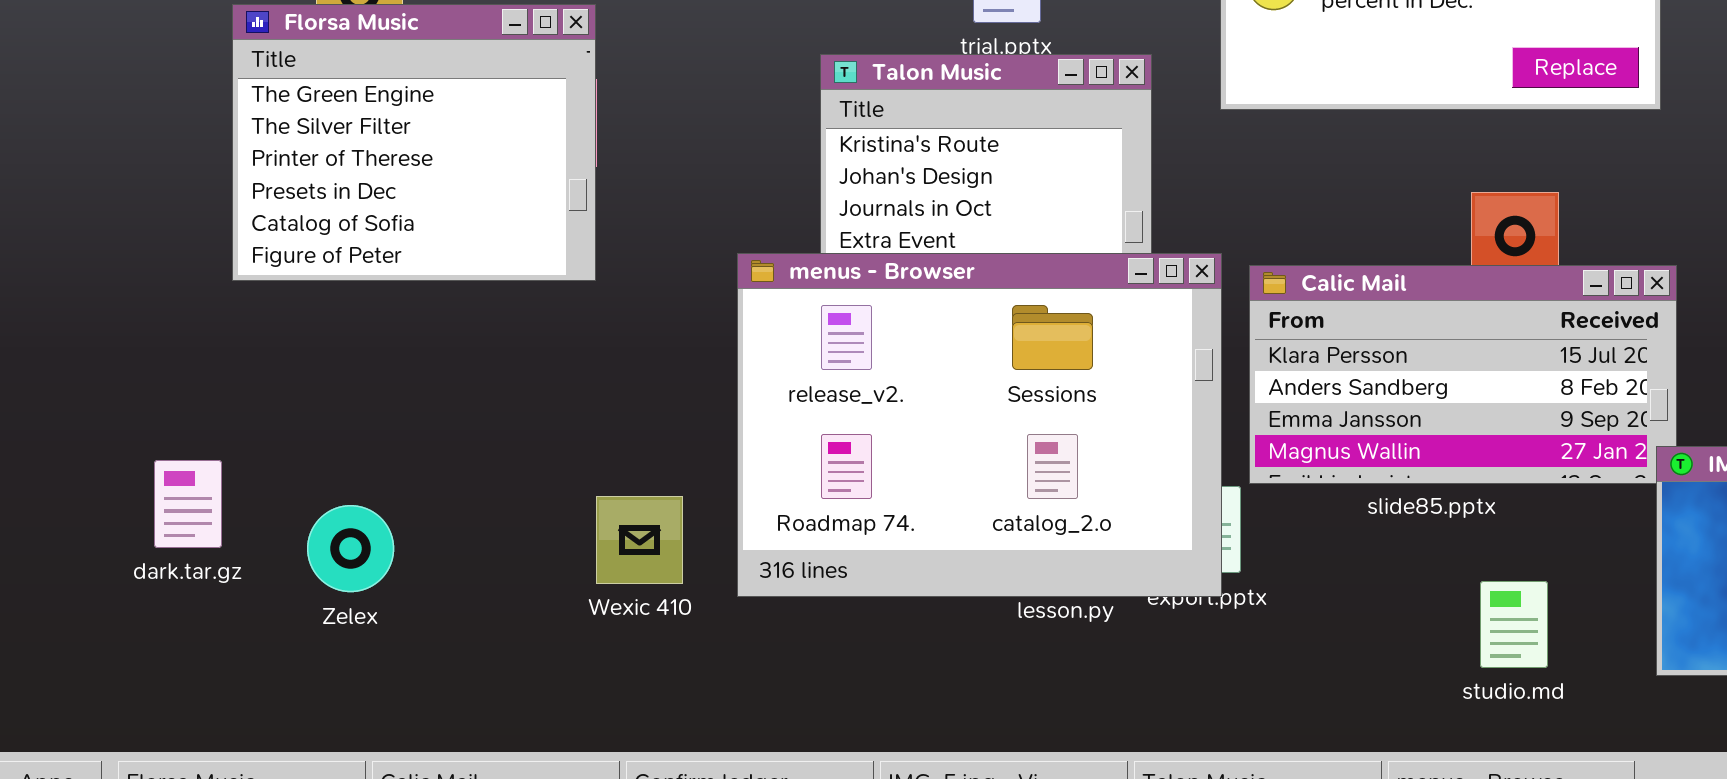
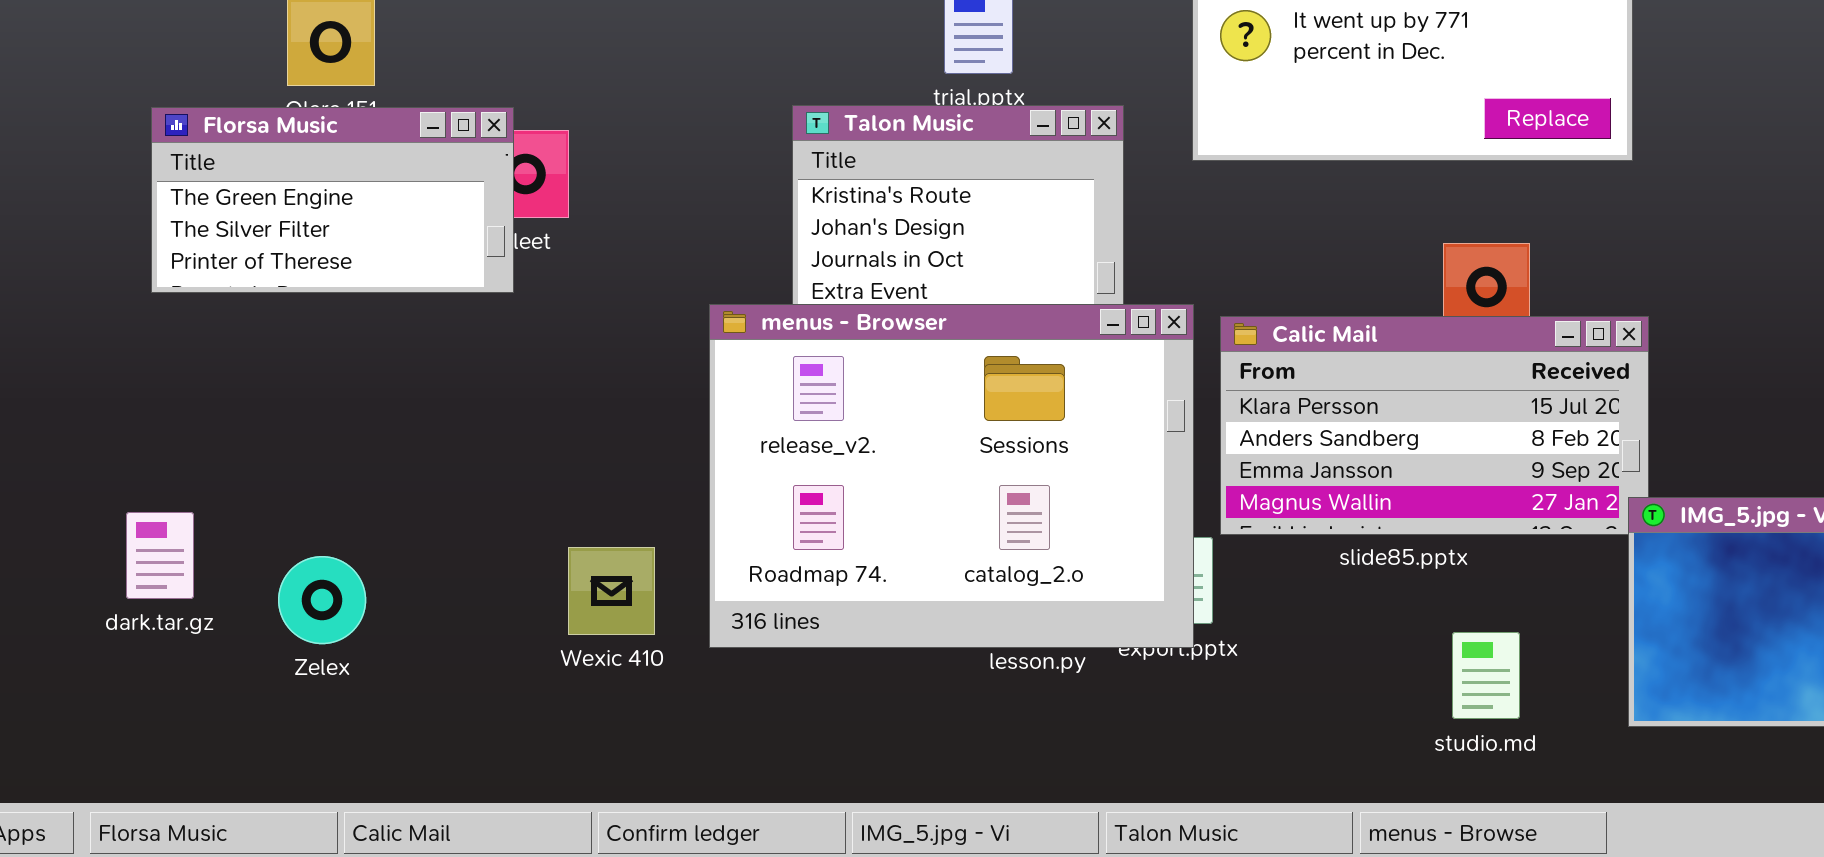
Florsa Music: [232,4,596,281] -> [151,107,514,293], moved, resized

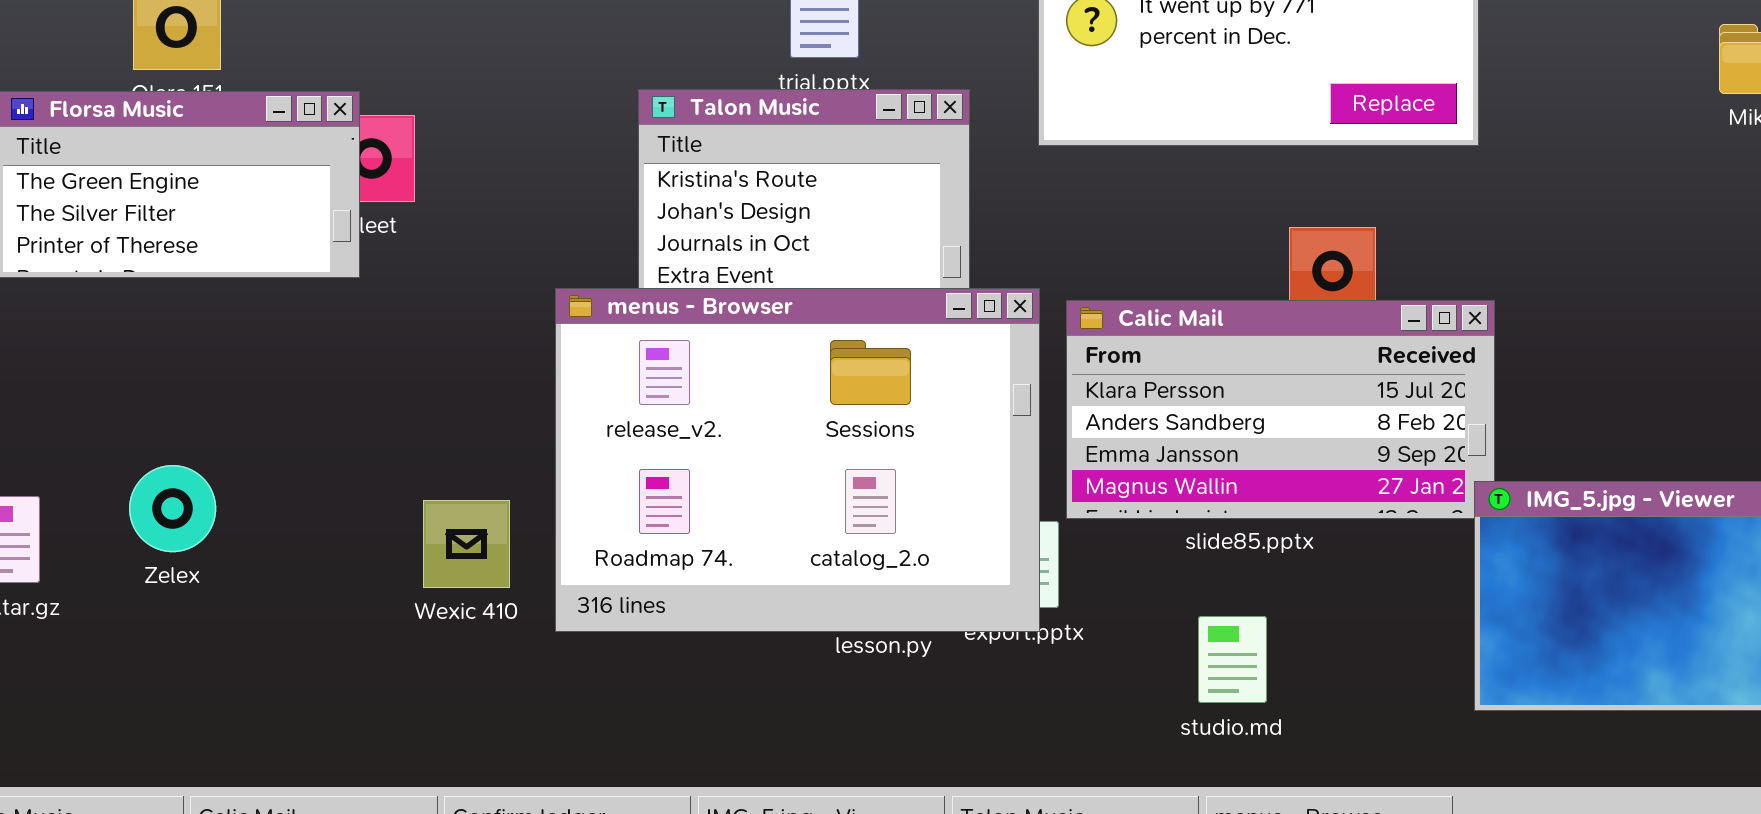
Wexic 410: [568,547,655,635] -> [423,500,510,588], moved
Zelex: [278,556,366,644] -> [129,465,216,552], moved
studio.md: [1452,632,1520,719] -> [1198,616,1267,703], moved

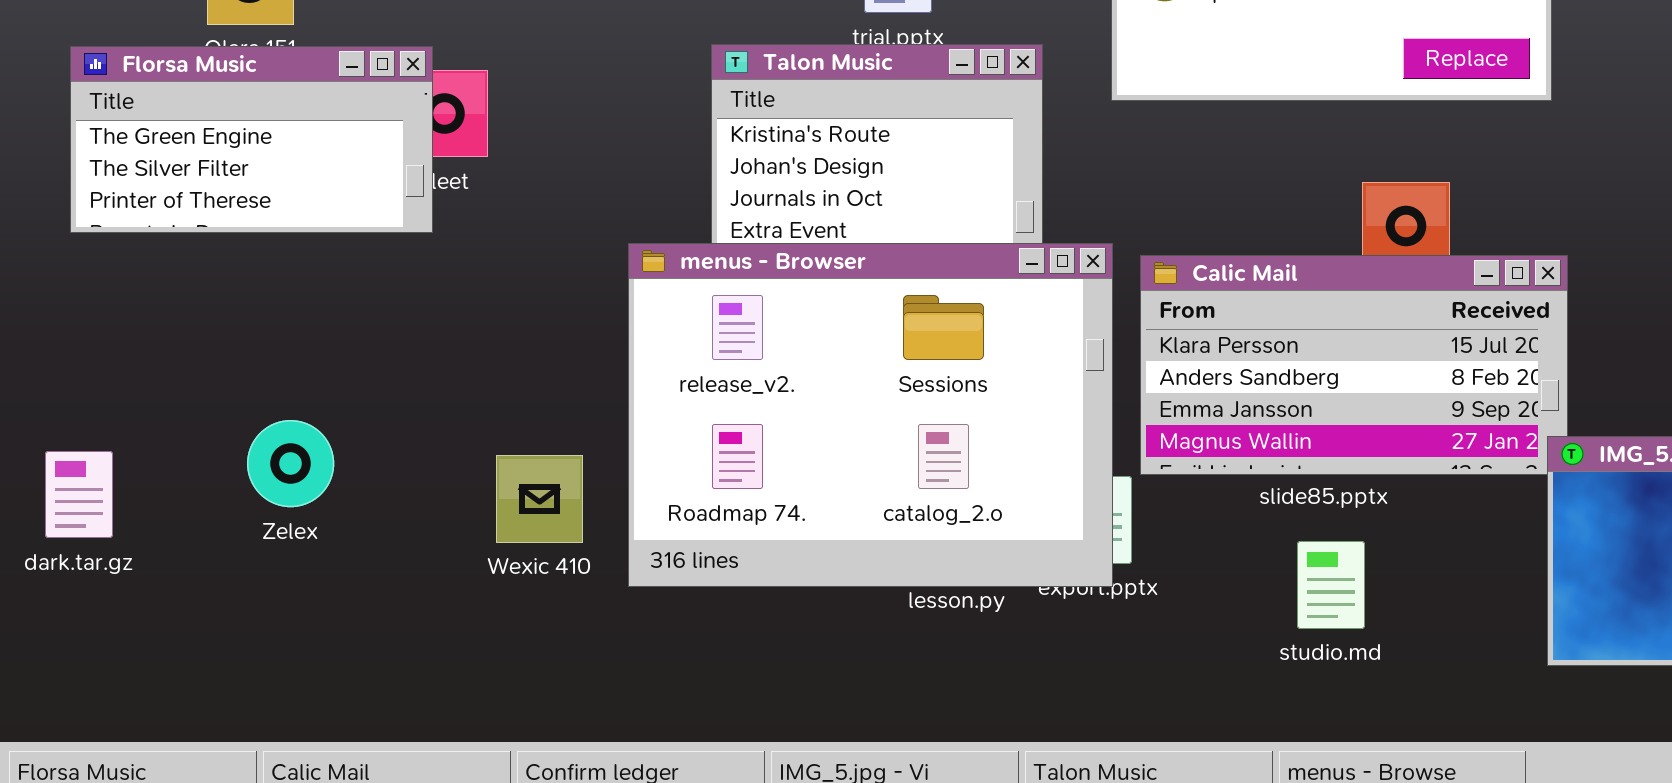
Zelex: [129,465,216,552] -> [247,420,334,507], moved
studio.md: [1198,616,1267,703] -> [1297,541,1365,629], moved

